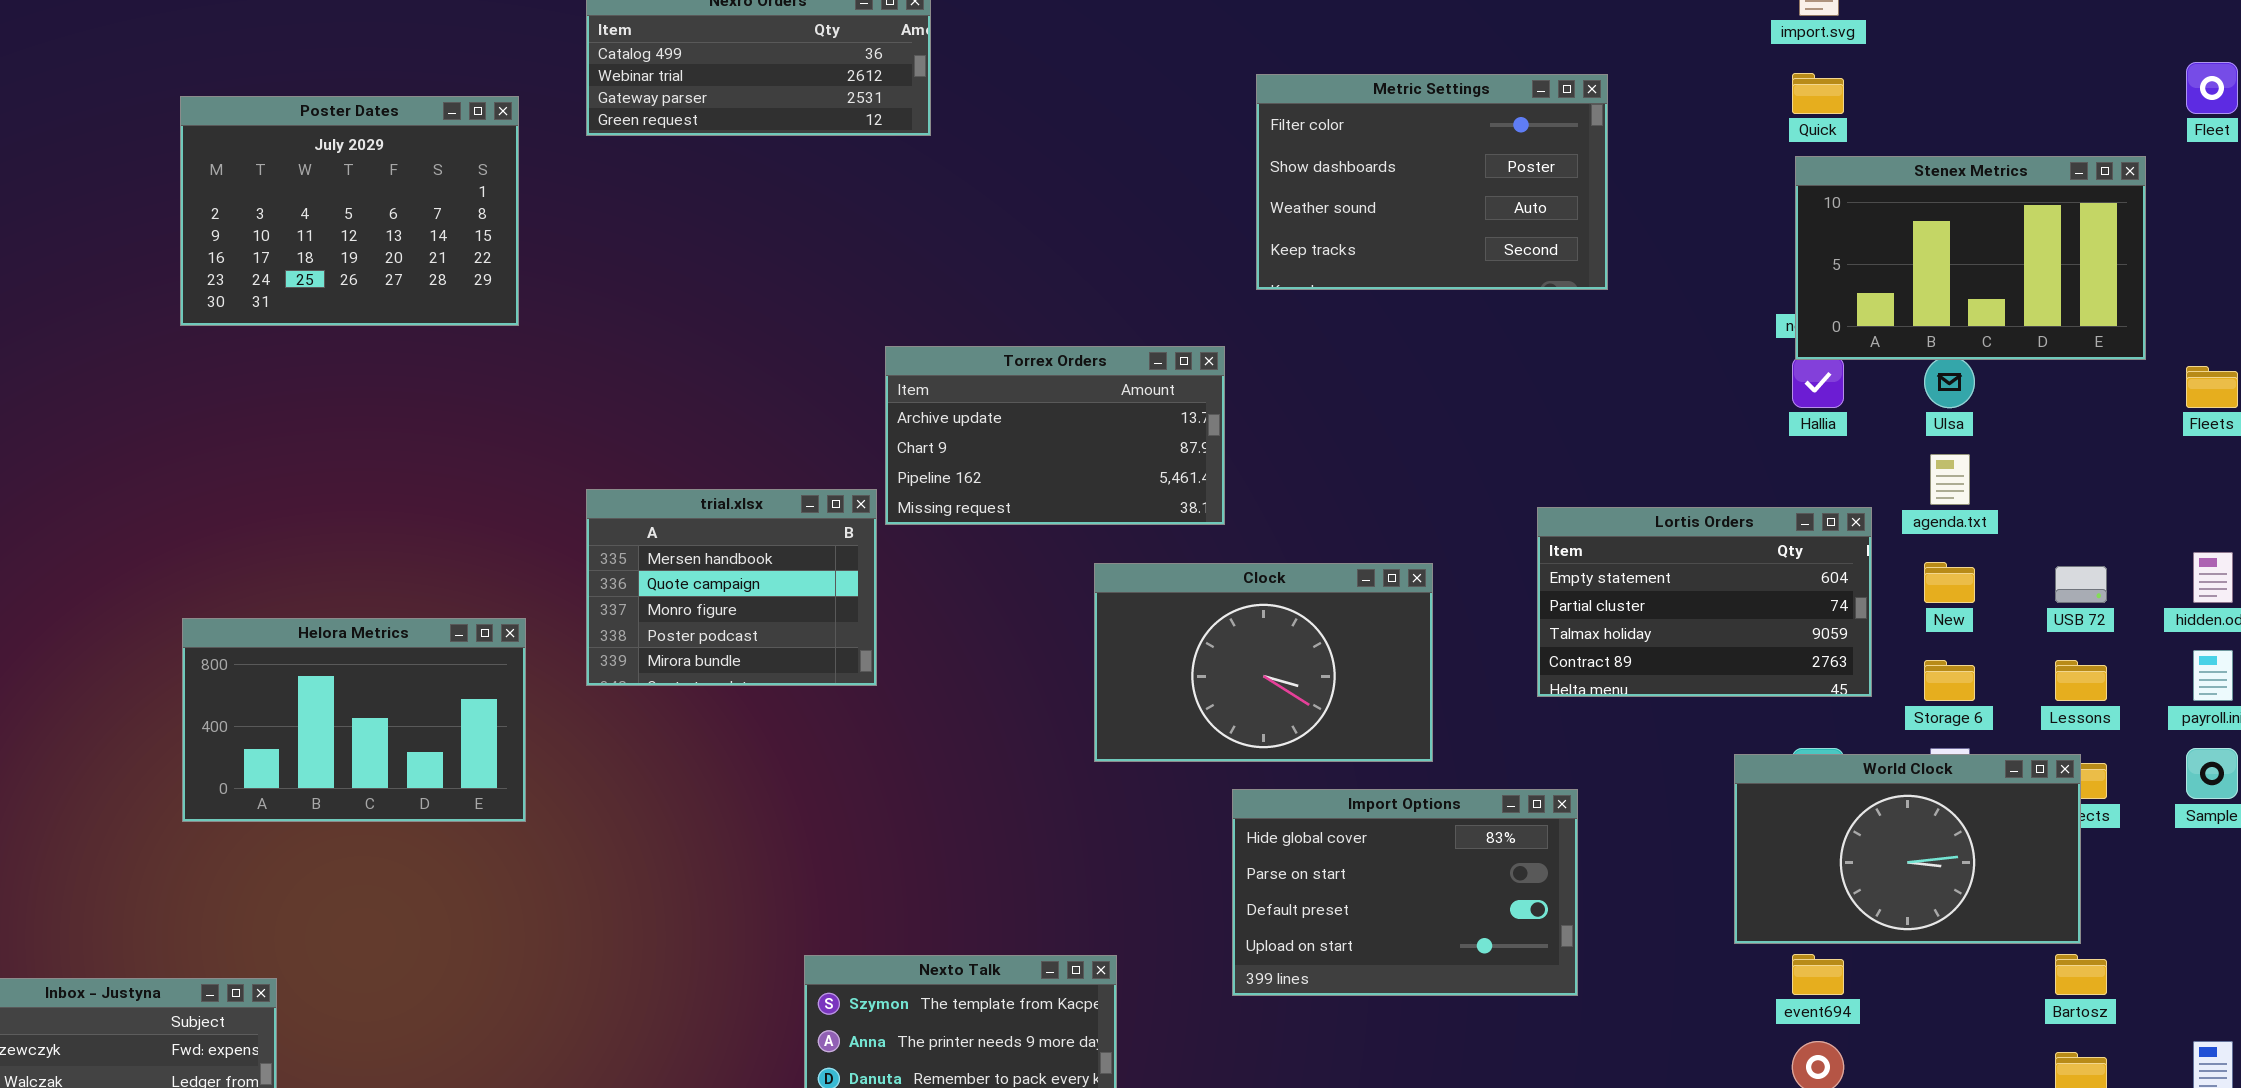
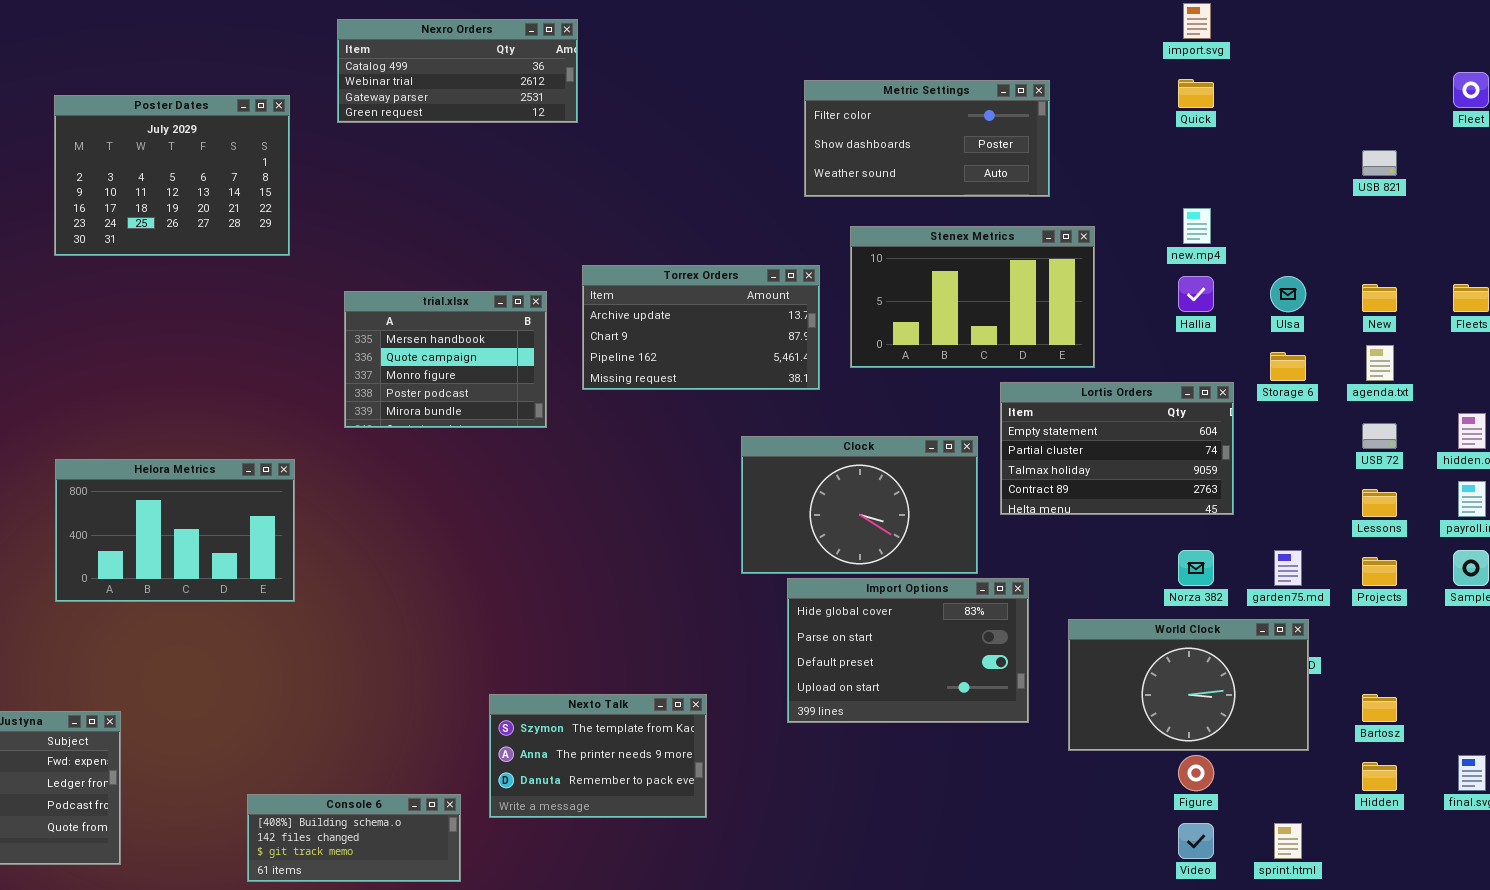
Metric Settings: [1256,74,1608,290] -> [804,80,1050,197], resized
Stenex Metrics: [1795,156,2146,360] -> [850,226,1095,368], moved
Torrex Orders: [885,346,1225,525] -> [582,265,820,390], moved
agenda.txt: [1930,454,1970,505] -> [1366,345,1394,381], moved
trial.xlsx: [586,489,877,686] -> [344,291,547,428], moved
New: [1924,562,1975,603] -> [1362,284,1397,312], moved
Clock: [1094,563,1433,762] -> [741,436,978,574], moved
Storage 6: [1924,660,1975,701] -> [1270,352,1306,381], moved
World Clock: [1734,754,2081,944] -> [1068,619,1309,751], moved

